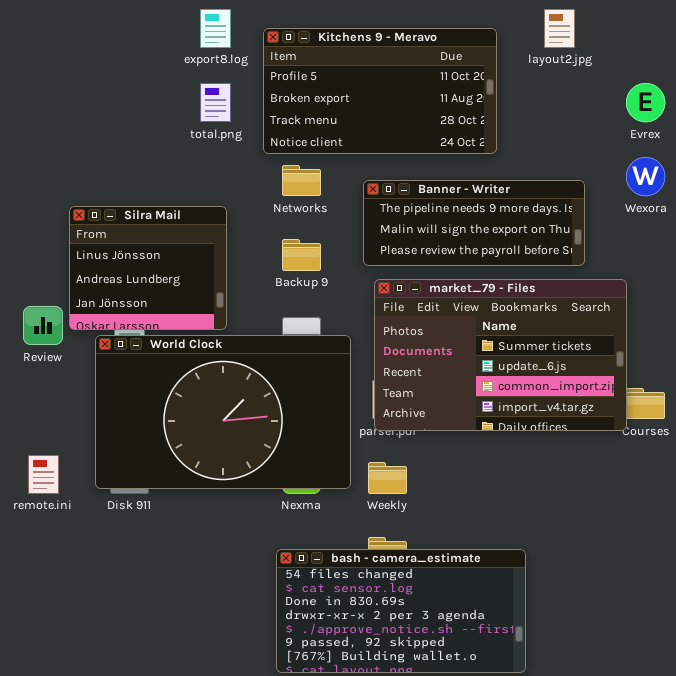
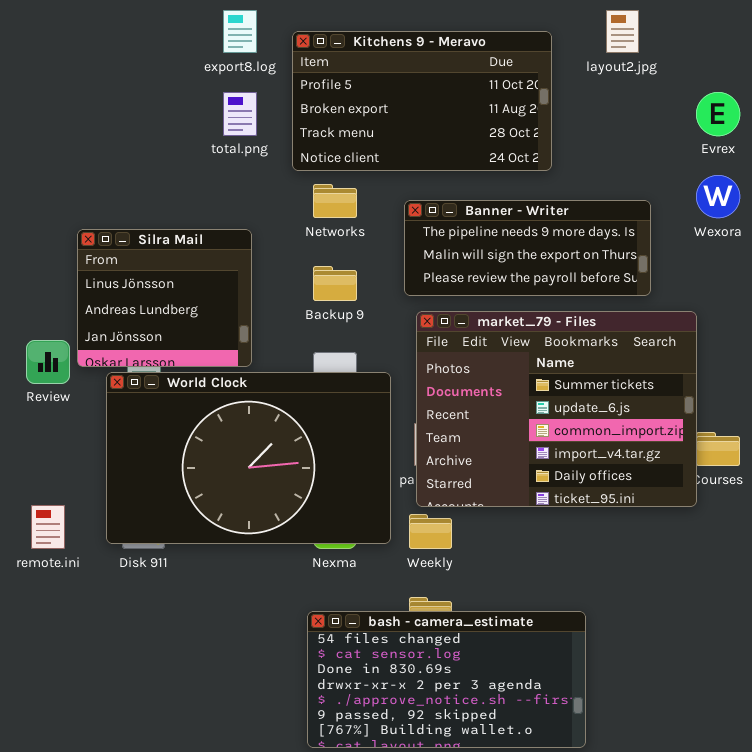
market_79 - Files: [374,279,627,431] -> [416,311,697,507], resized

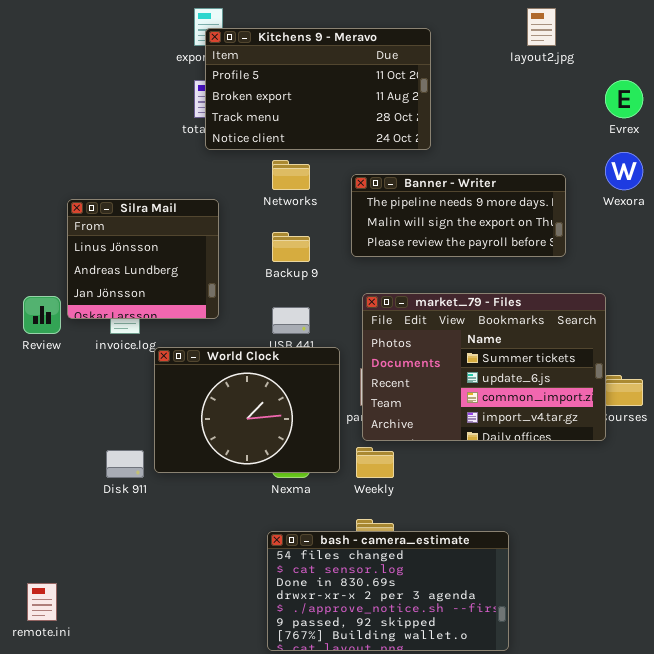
Kitchens 9 - Meravo: [292,31,552,171] -> [205,28,431,150], moved
market_79 - Files: [416,311,697,507] -> [362,293,606,441], resized
World Clock: [106,372,391,544] -> [154,347,340,473], resized
remote.ini: [31,505,65,549] -> [27,583,57,621], moved

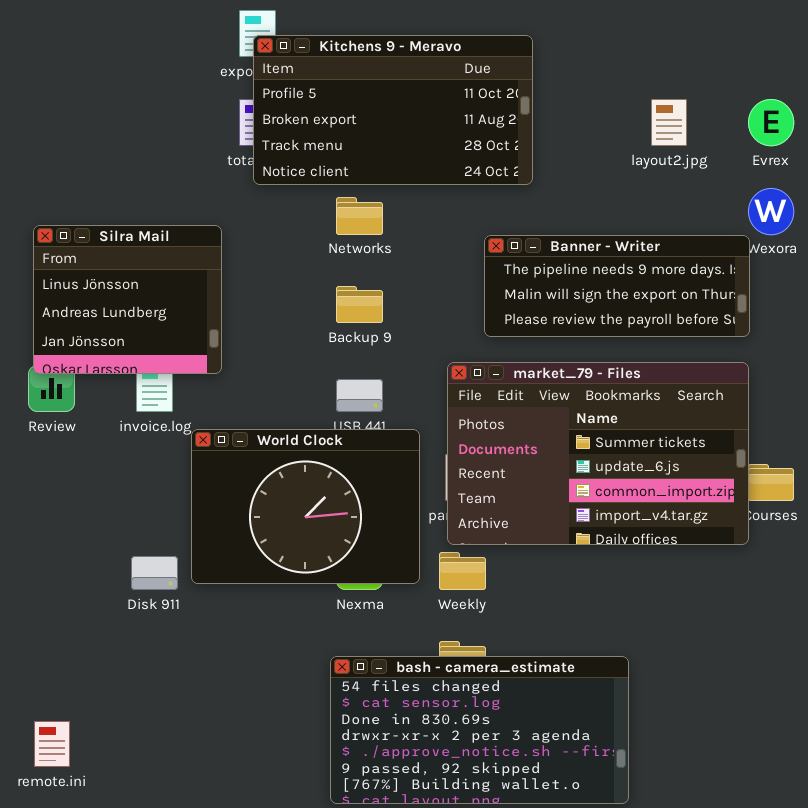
layout2.jpg: [527,8,556,46] -> [651,99,687,146], moved
Banner - Writer: [351,174,566,257] -> [484,235,750,337], moved
Silra Mail: [67,199,219,319] -> [33,225,222,374], moved

